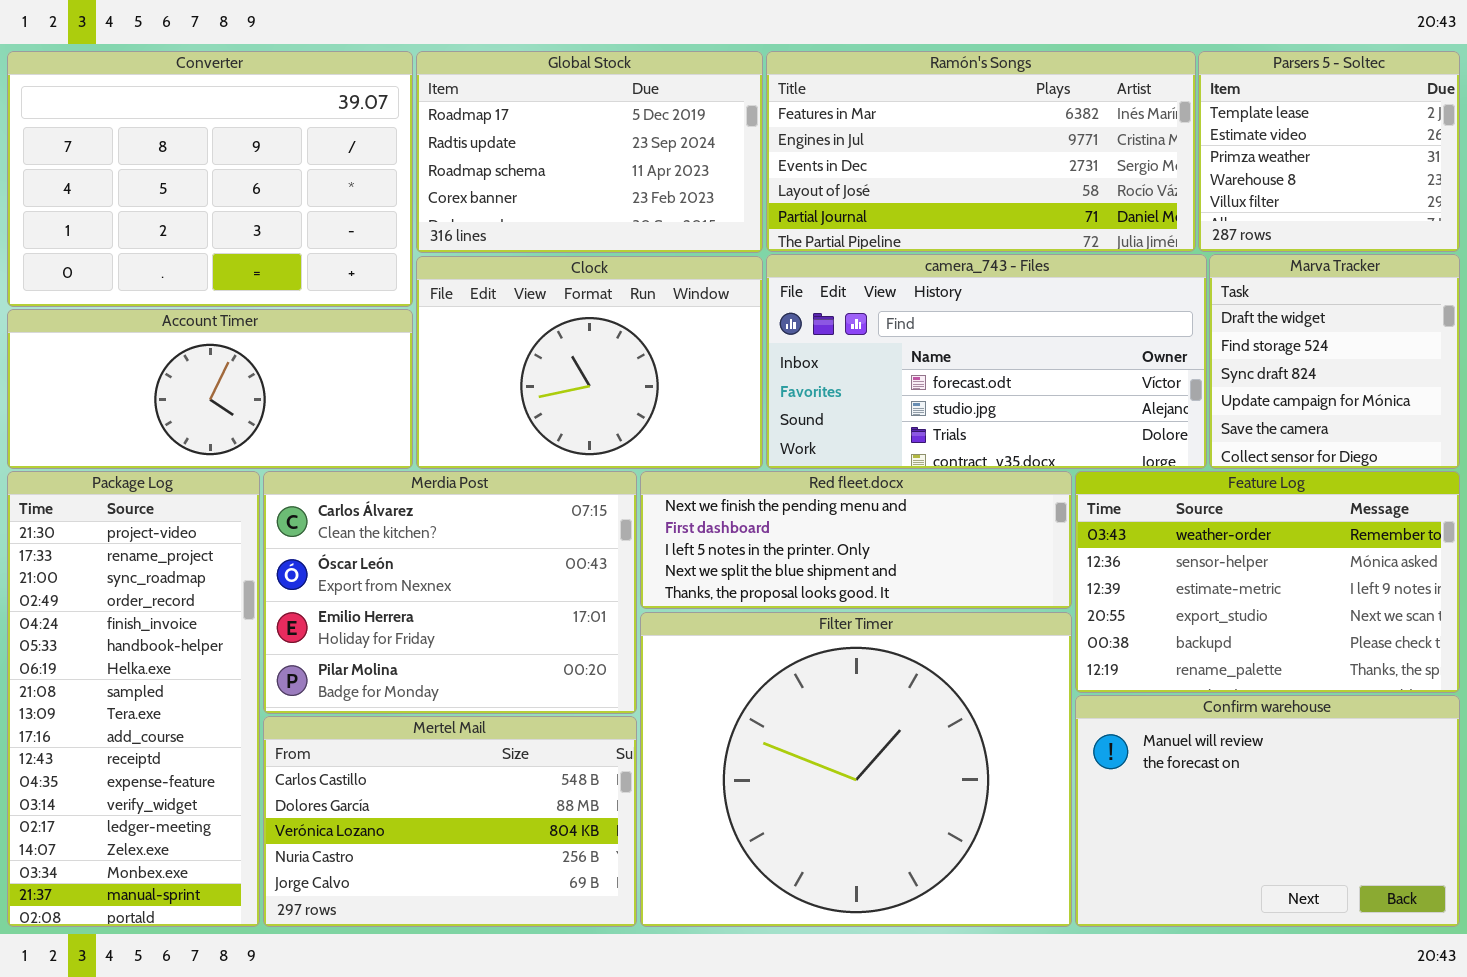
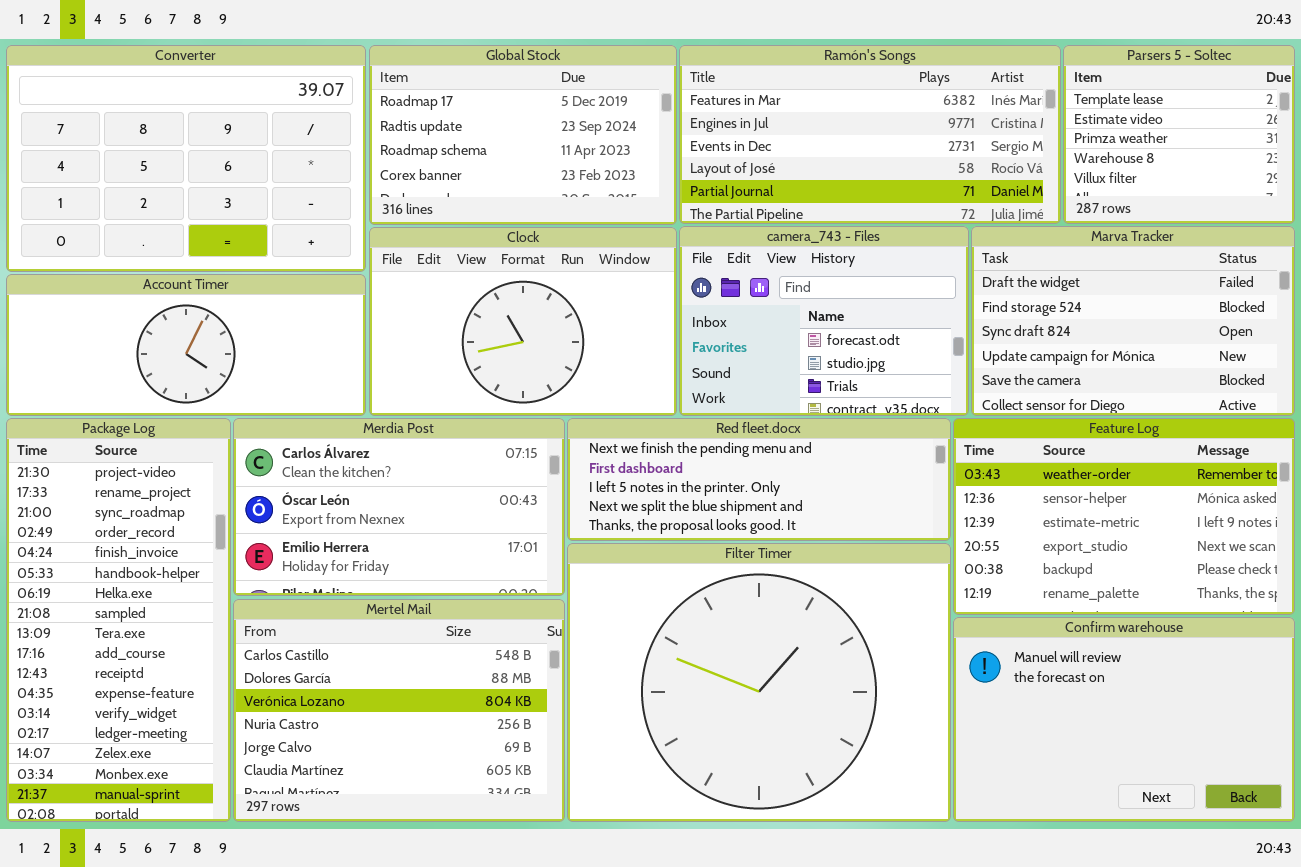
camera_743 - Files: [766,254,1207,469] -> [679,226,969,416], resized
Marva Tracker: [1209,254,1460,469] -> [971,226,1295,416], resized
Merdia Post: [263,471,637,714] -> [233,418,565,596], resized
Mertel Mail: [263,716,637,927] -> [233,599,565,822], resized

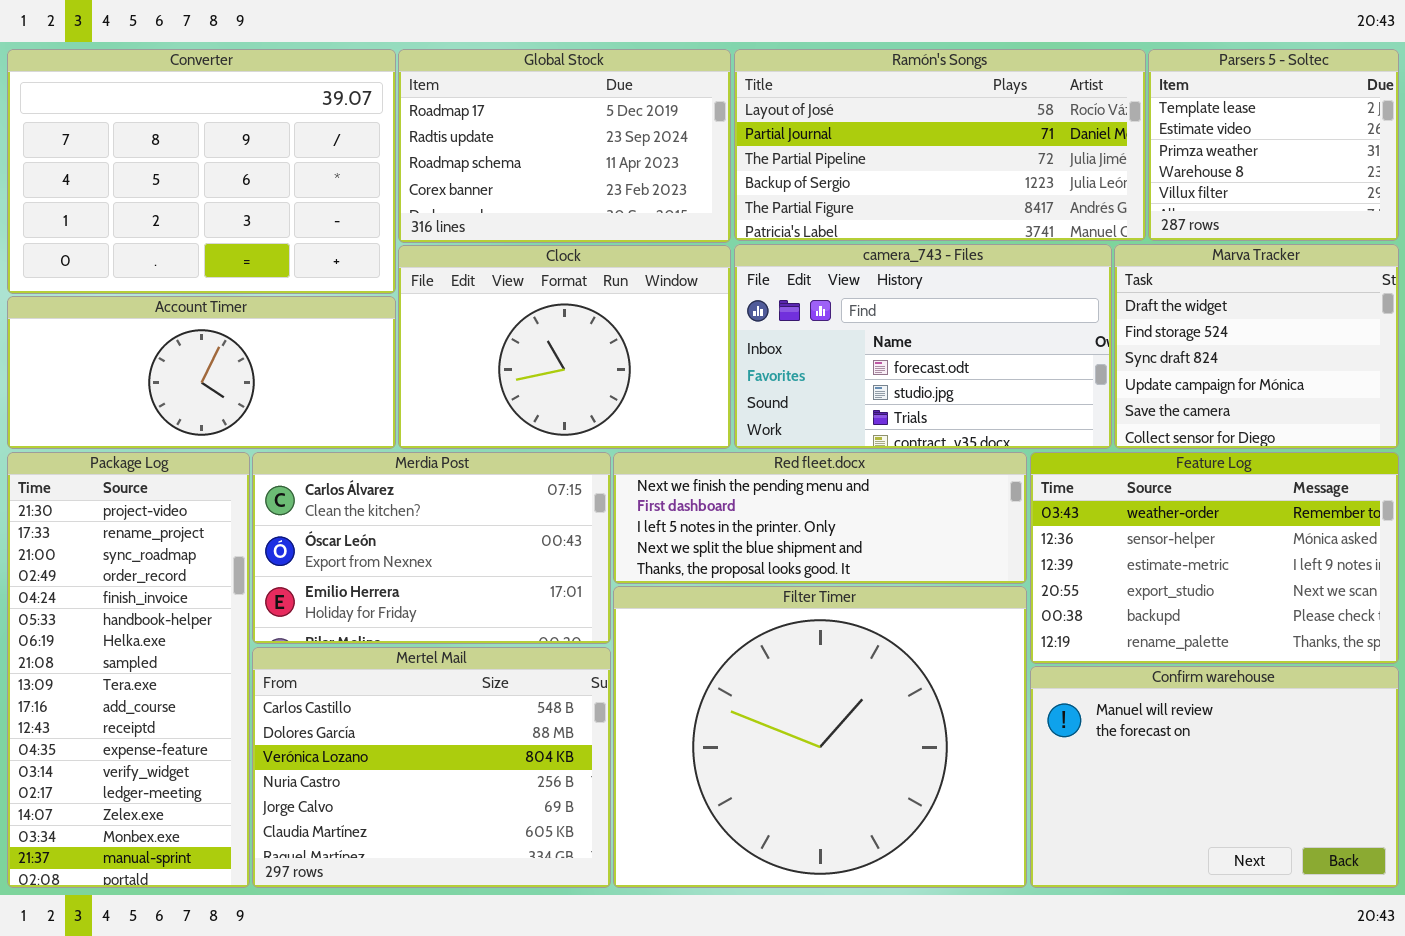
Ramón's Songs: [679,45,1061,224] -> [734,49,1146,241], scrolled down 3 rows
camera_743 - Files: [679,226,969,416] -> [734,244,1112,449], resized
Marva Tracker: [971,226,1295,416] -> [1114,244,1399,449], resized

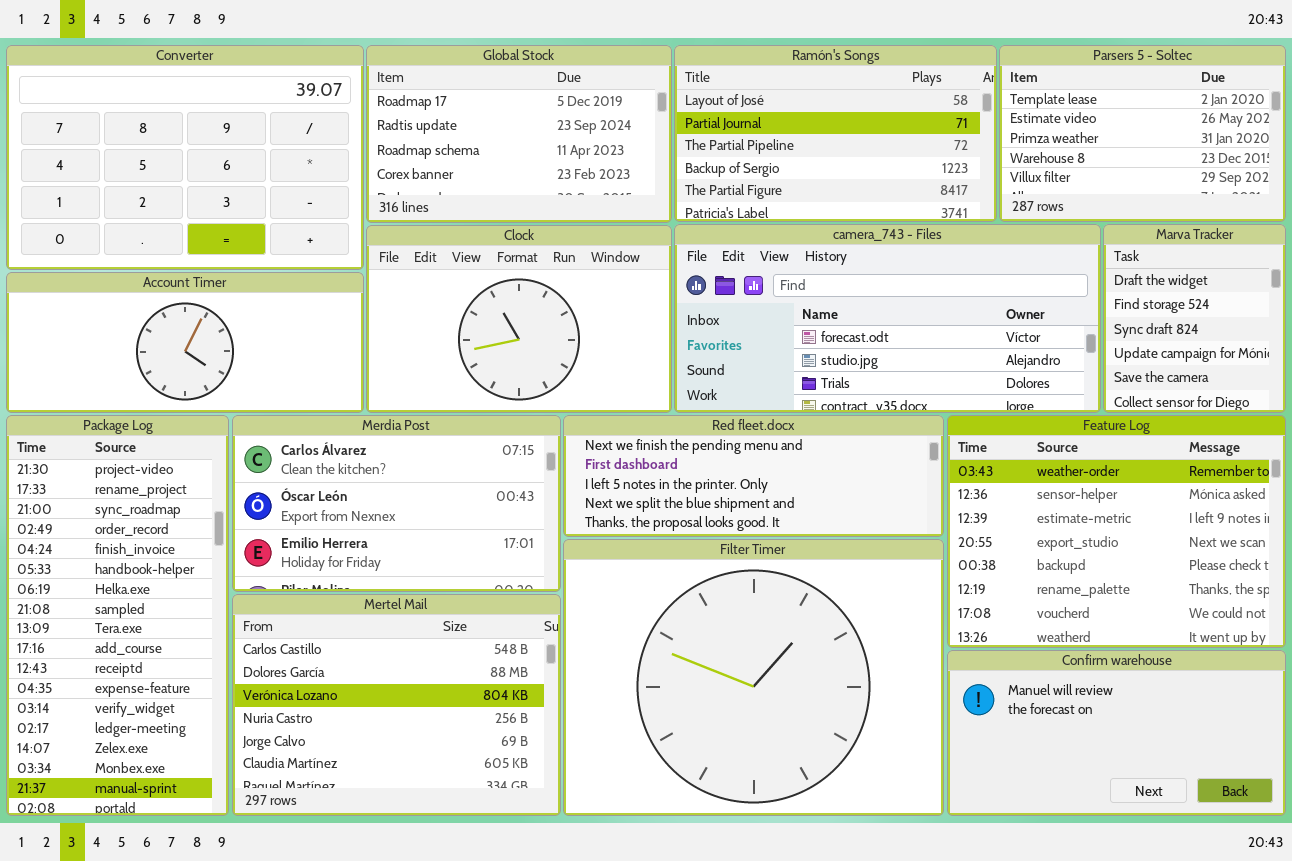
Ramón's Songs: [734,49,1146,241] -> [674,45,997,222], resized
Parsers 5 - Soltec: [1148,49,1399,241] -> [999,45,1286,222], resized
camera_743 - Files: [734,244,1112,449] -> [674,224,1101,413], resized
Marva Tracker: [1114,244,1399,449] -> [1103,224,1286,413], resized
Feature Log: [1030,452,1399,664] -> [947,415,1286,648], resized
Confirm warehouse: [1030,666,1399,888] -> [947,650,1286,816], resized

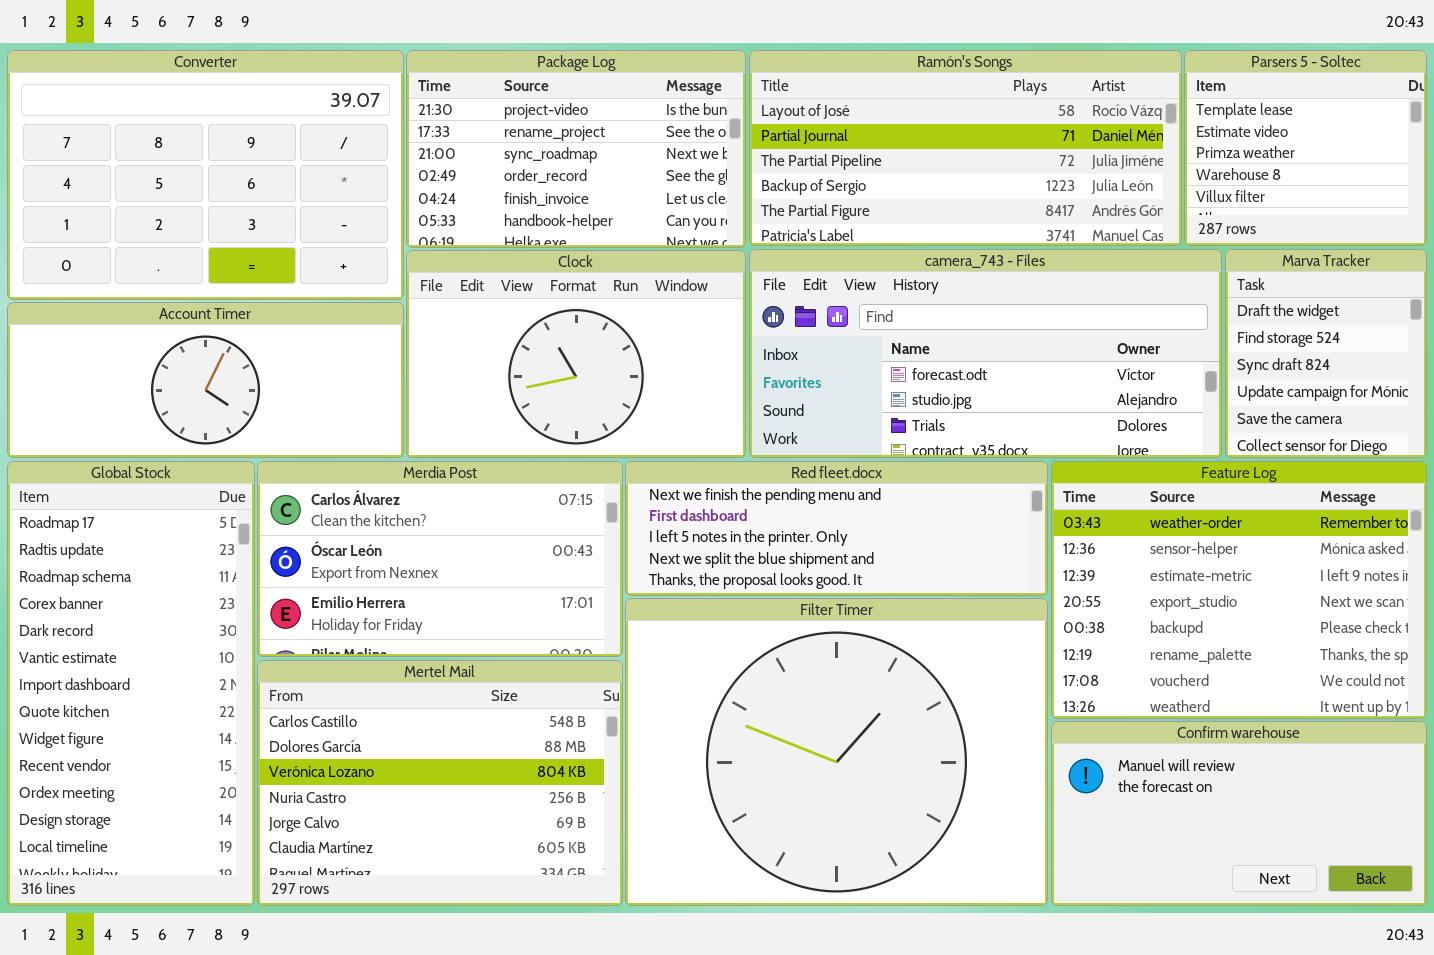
Global Stock: [366,45,672,223] -> [7,461,255,906], moved, resized
Ramón's Songs: [674,45,997,222] -> [749,50,1182,246], resized
Parsers 5 - Soltec: [999,45,1286,222] -> [1184,50,1427,246], resized
Package Log: [6,415,229,816] -> [406,50,746,248], moved, resized

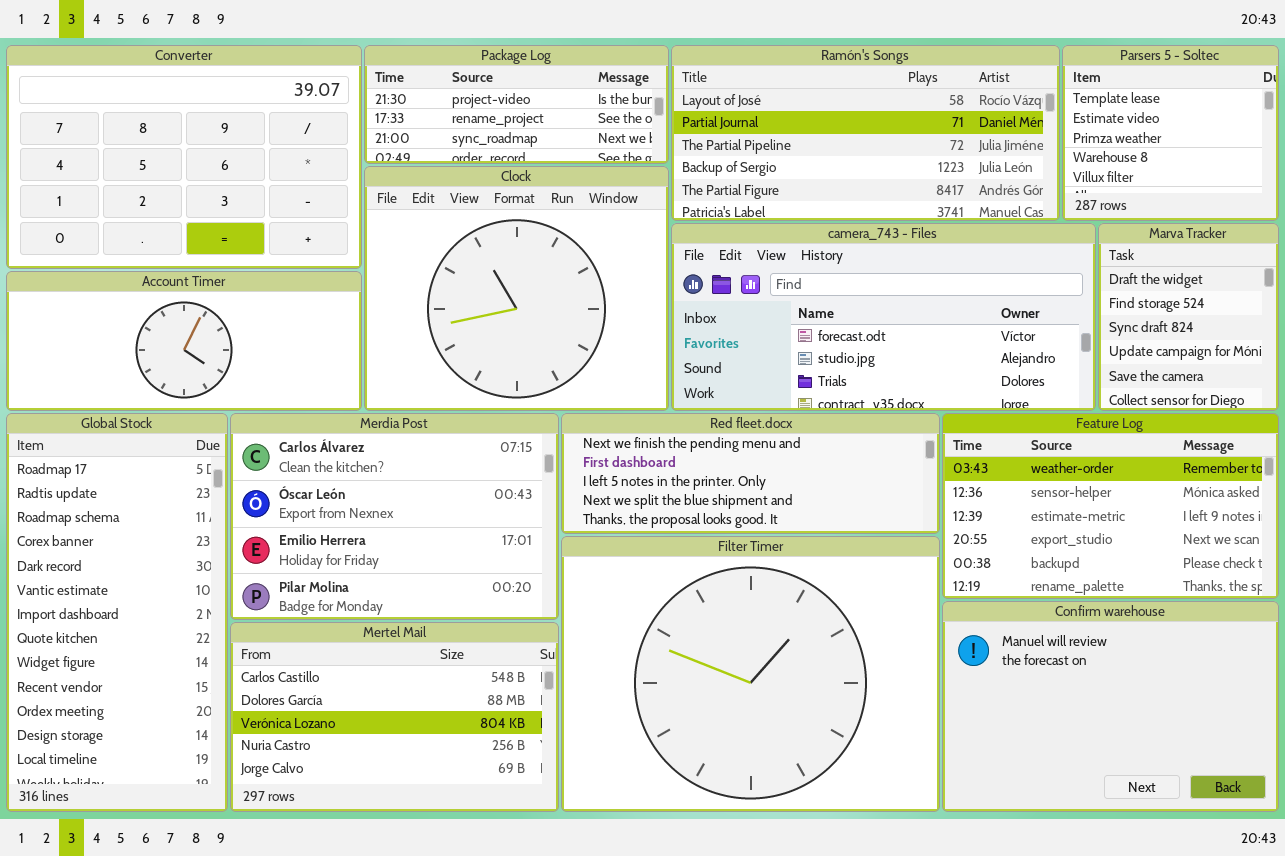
Package Log: [406,50,746,248] -> [364,45,669,164], resized
Clock: [406,250,746,458] -> [364,166,669,411], resized
Merdia Post: [257,461,623,657] -> [230,413,559,620], resized
Feature Log: [1051,461,1427,719] -> [942,413,1279,599], resized
Mertel Mail: [257,660,623,906] -> [230,622,559,812], resized
Confirm warehouse: [1051,721,1427,906] -> [942,601,1279,812], resized

